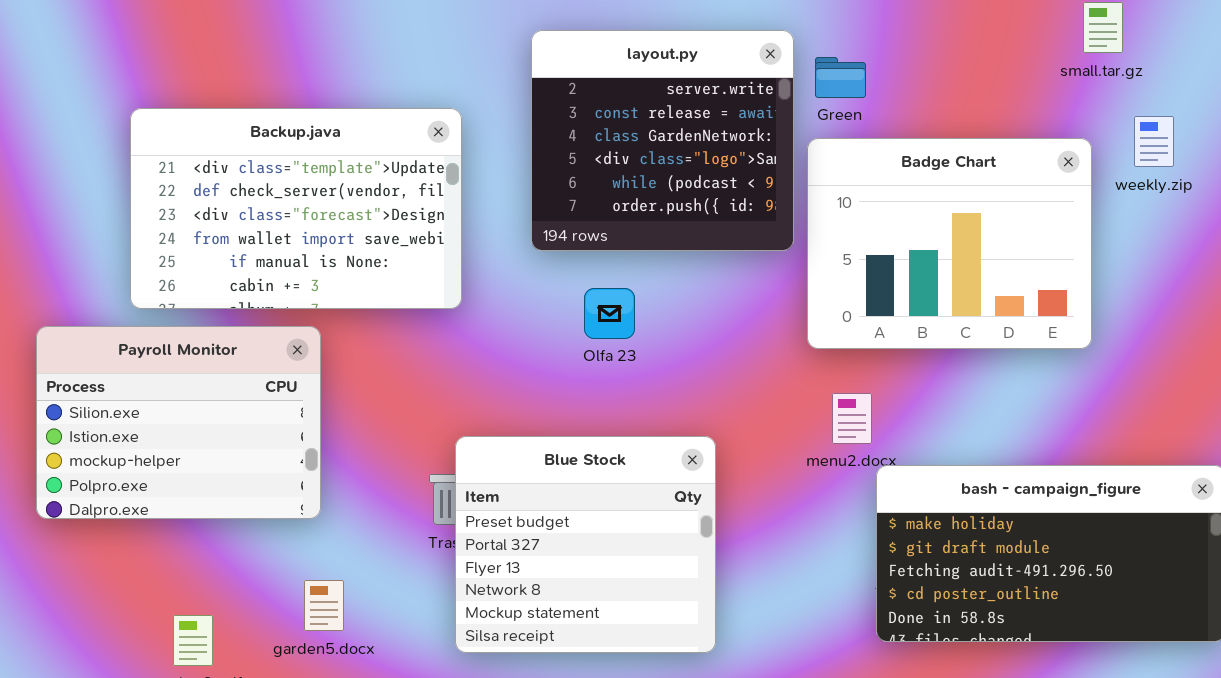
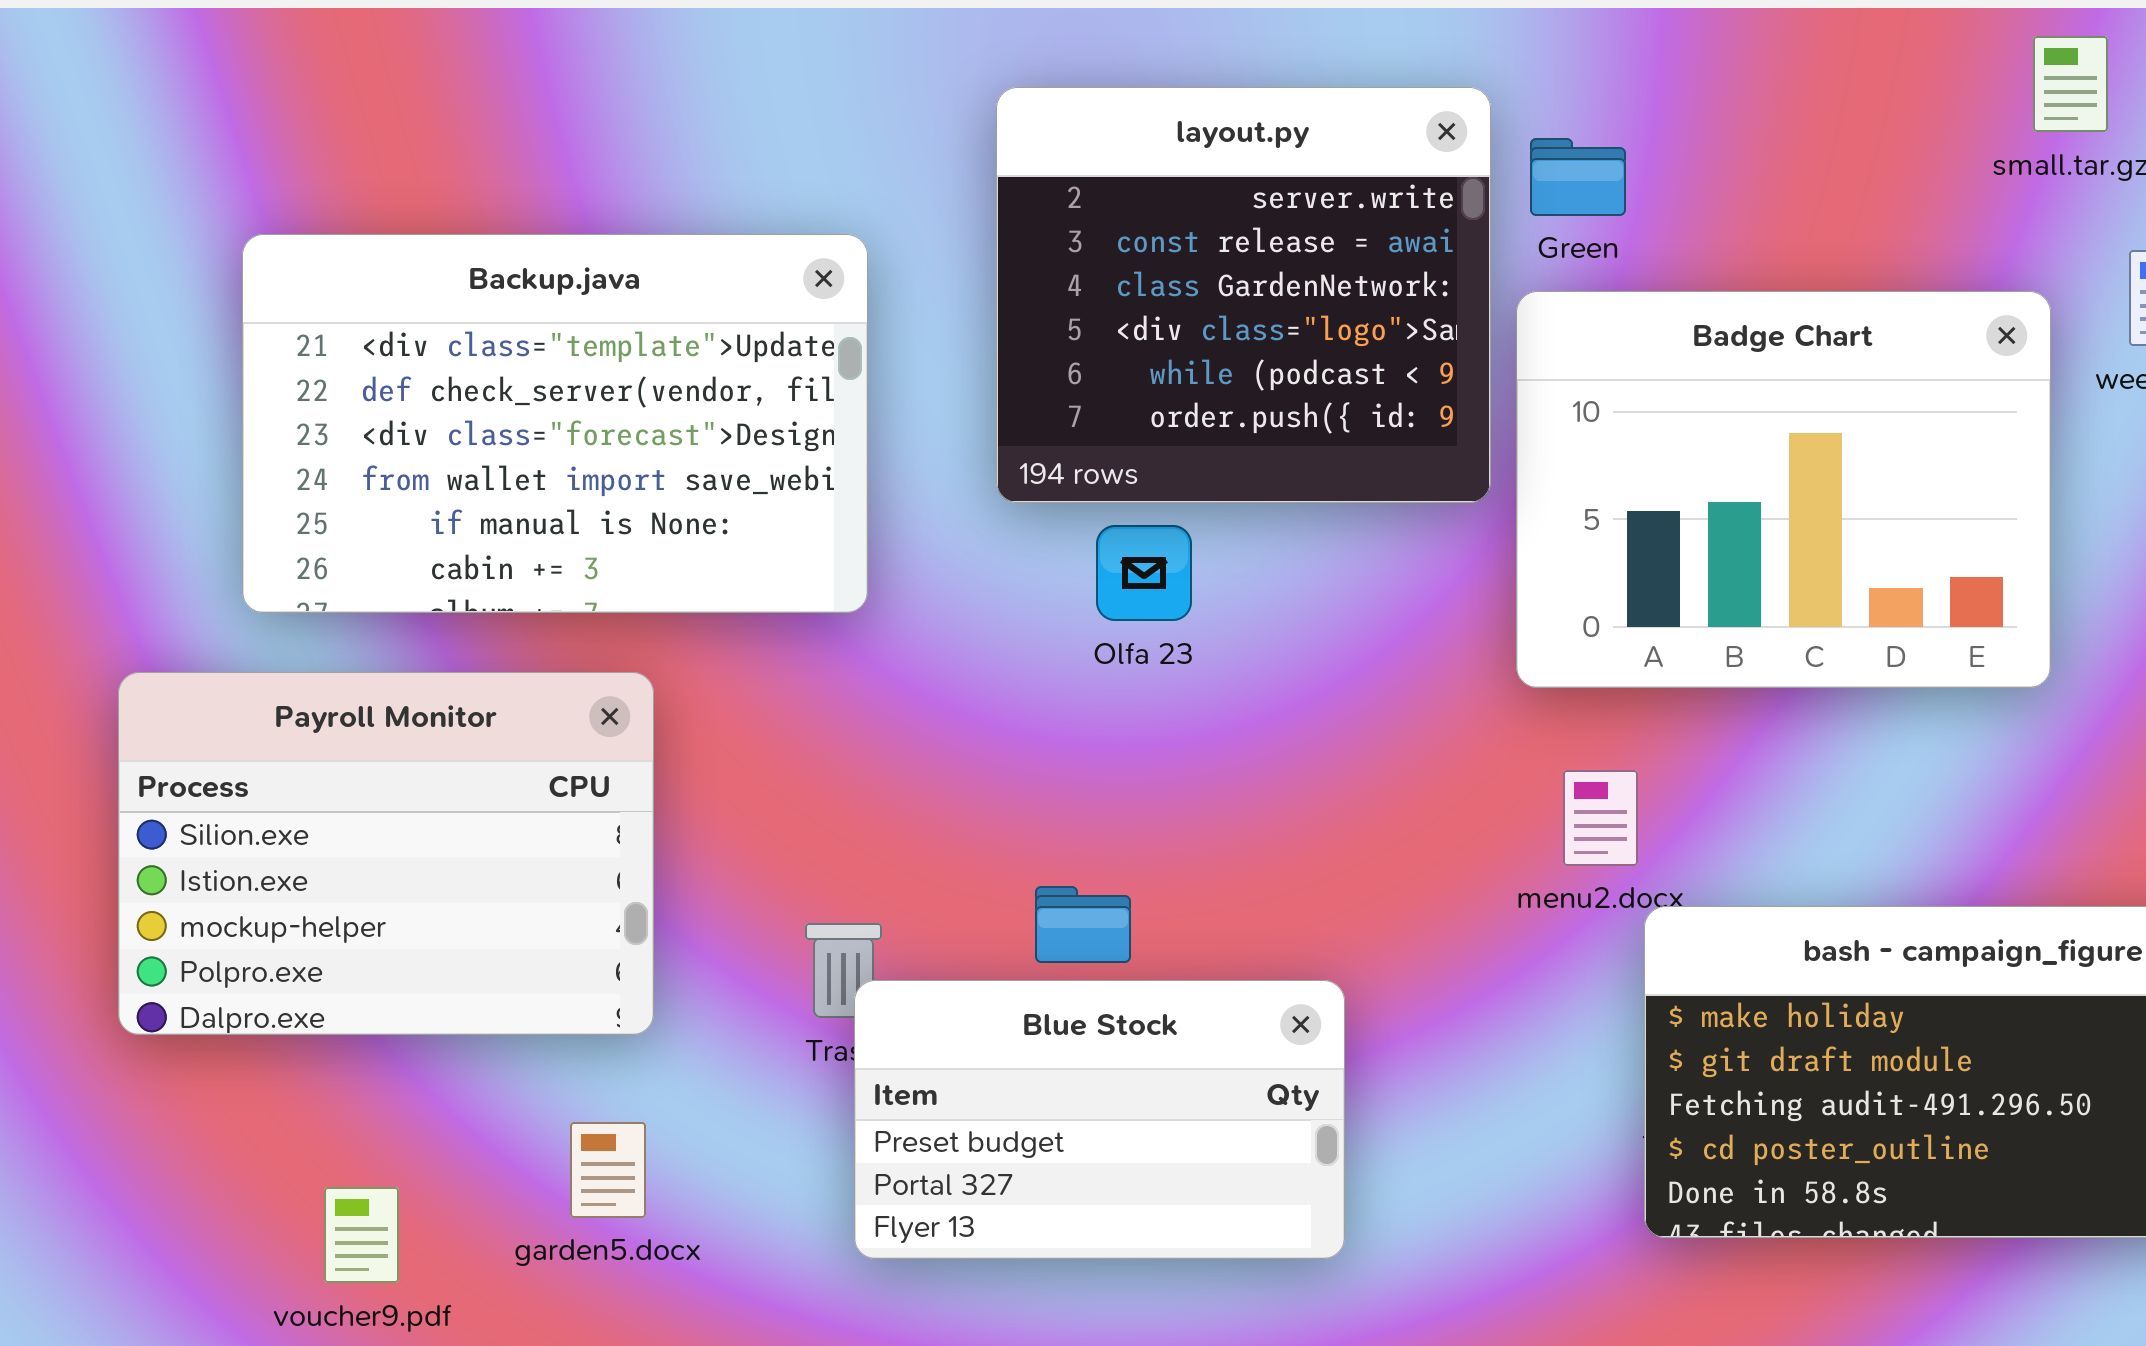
Olfa 23: [584,288,635,339] -> [1096,525,1192,621], moved
Payroll Monitor: [36,326,321,519] -> [118,672,654,1035], moved
Blue Stock: [455,436,716,653] -> [854,980,1345,1259], resized

